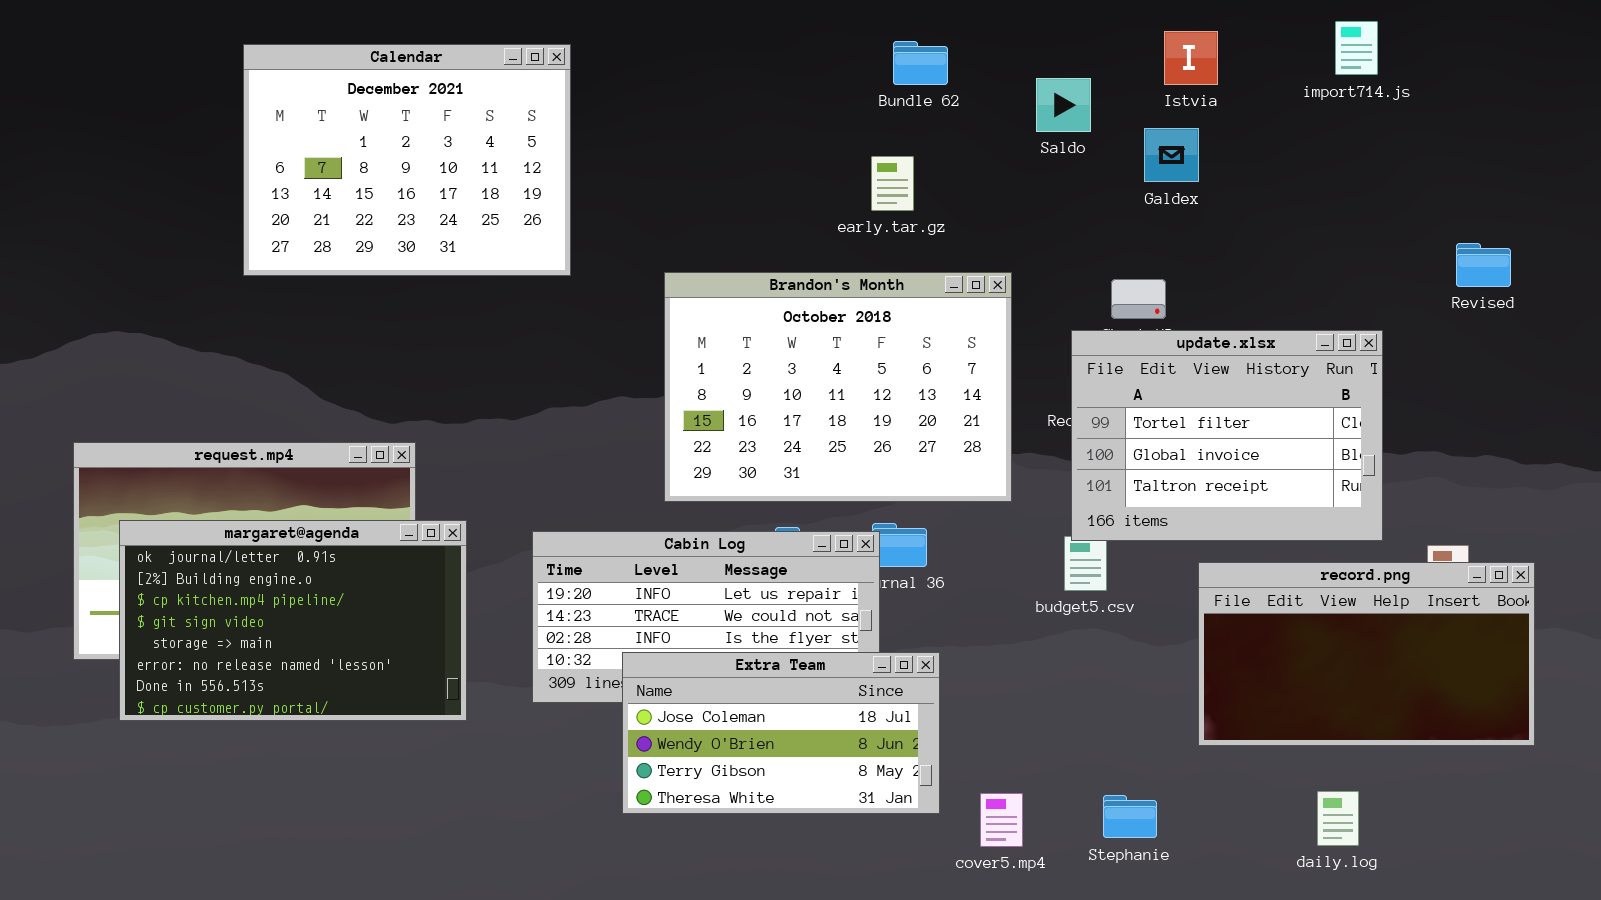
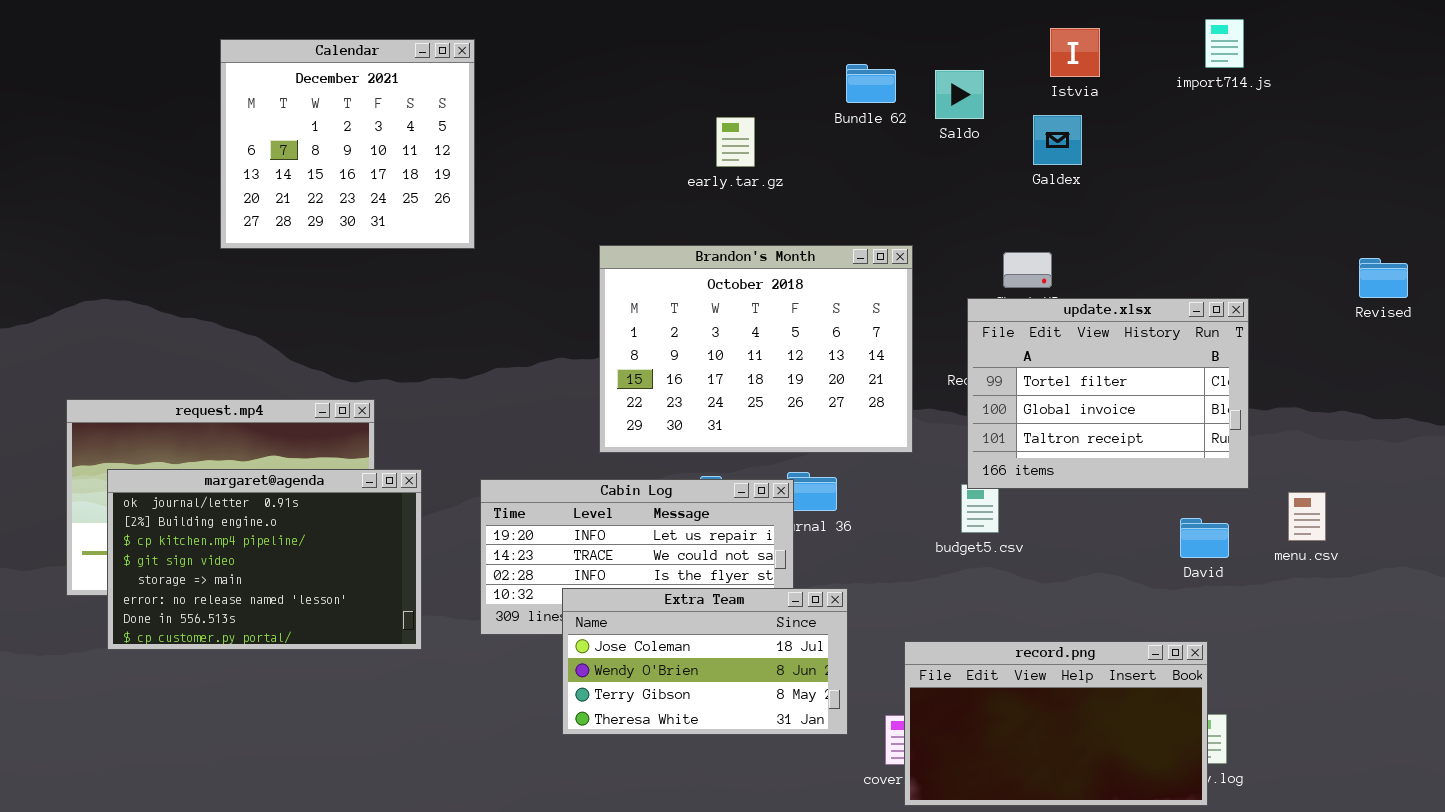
Bundle 62: [893,41,948,85] -> [846,64,896,103], moved
Calendar: [243,44,571,276] -> [220,39,475,249], resized
early.tar.gz: [871,156,914,211] -> [716,117,755,167], moved
Revised: [1456,243,1511,287] -> [1359,258,1408,298], moved
record.png: [1198,562,1535,746] -> [904,641,1208,806], moved

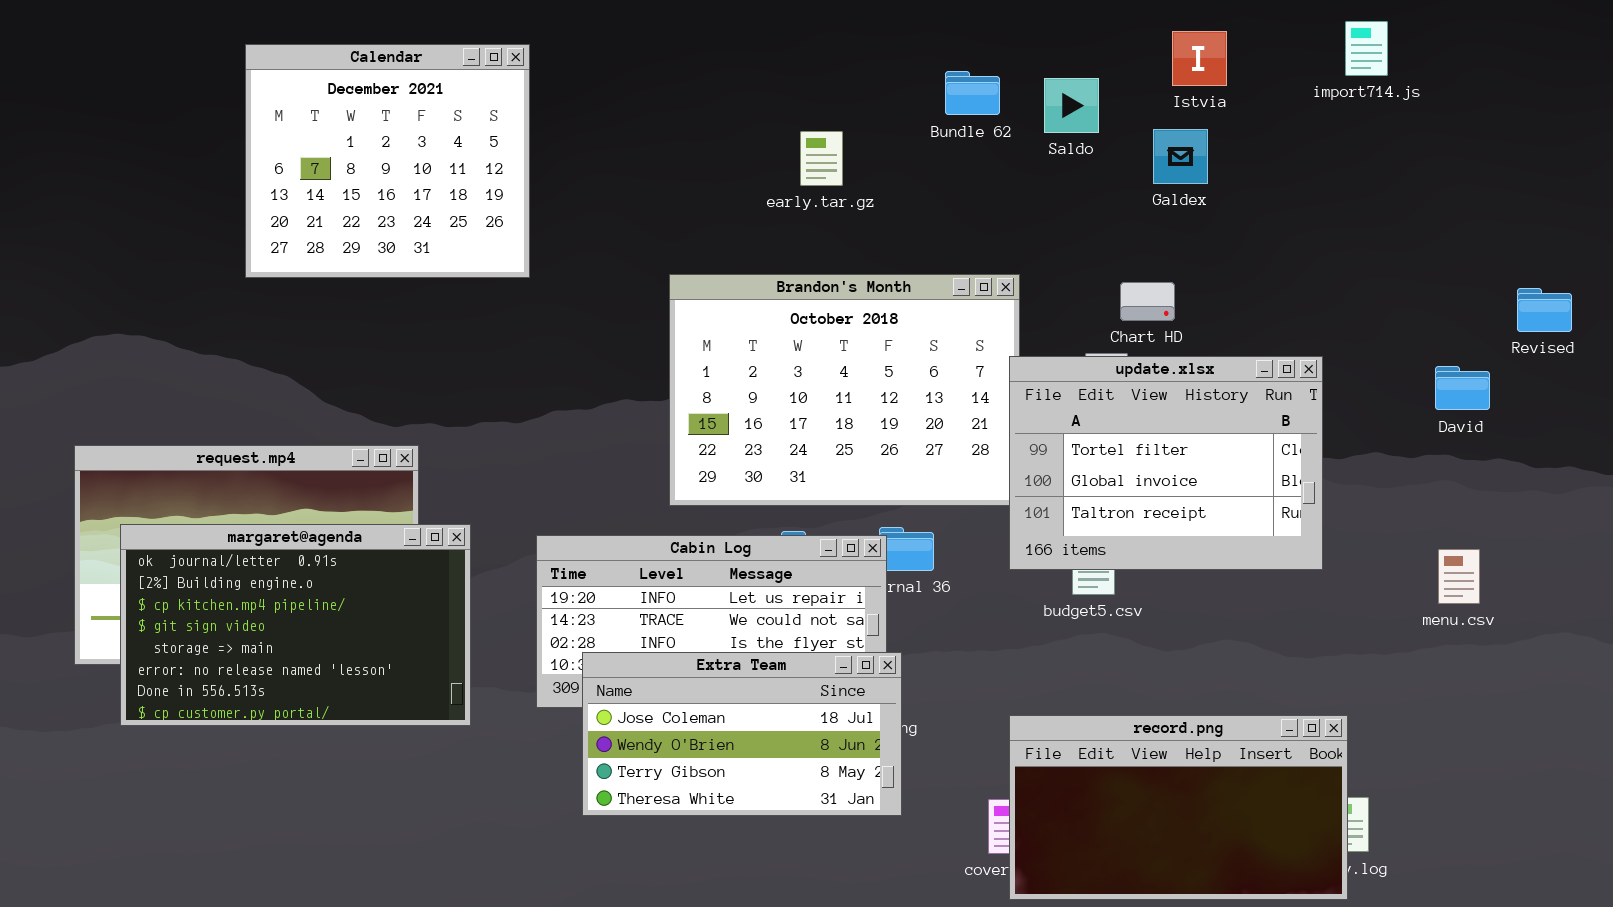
update.xlsx: [967,298,1249,489] -> [1009,356,1323,570], moved
David: [1180,518,1229,558] -> [1435,366,1490,410], moved
Extra Team: [562,588,848,735] -> [582,652,902,816], moved

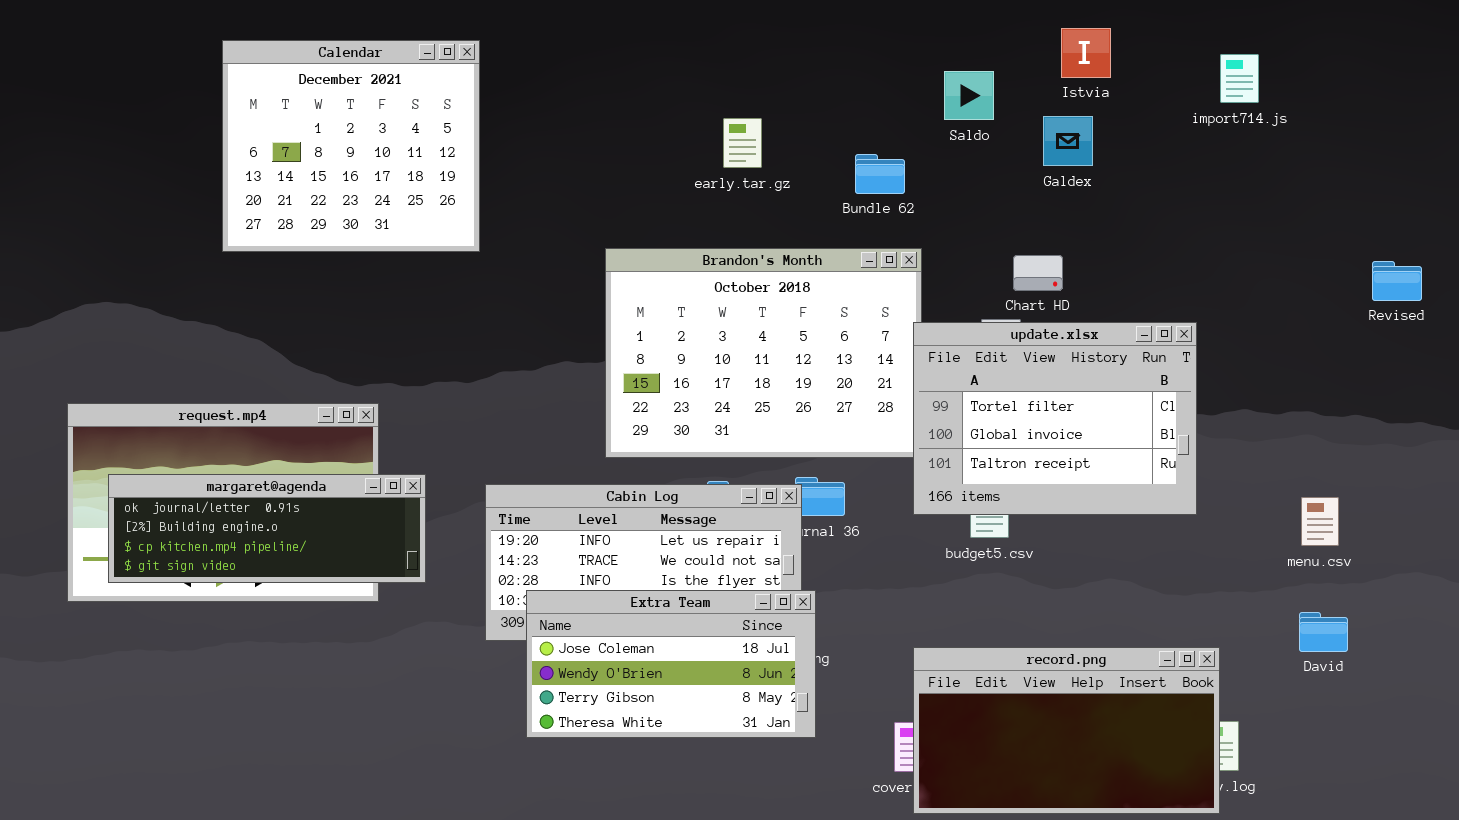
import714.js: [1345,21,1388,76] -> [1220,54,1259,103], moved
Bundle 62: [945,71,1000,115] -> [855,154,905,194], moved
David: [1435,366,1490,410] -> [1299,612,1348,652], moved
margaret@agenda: [120,524,471,726] -> [108,474,426,583], resized

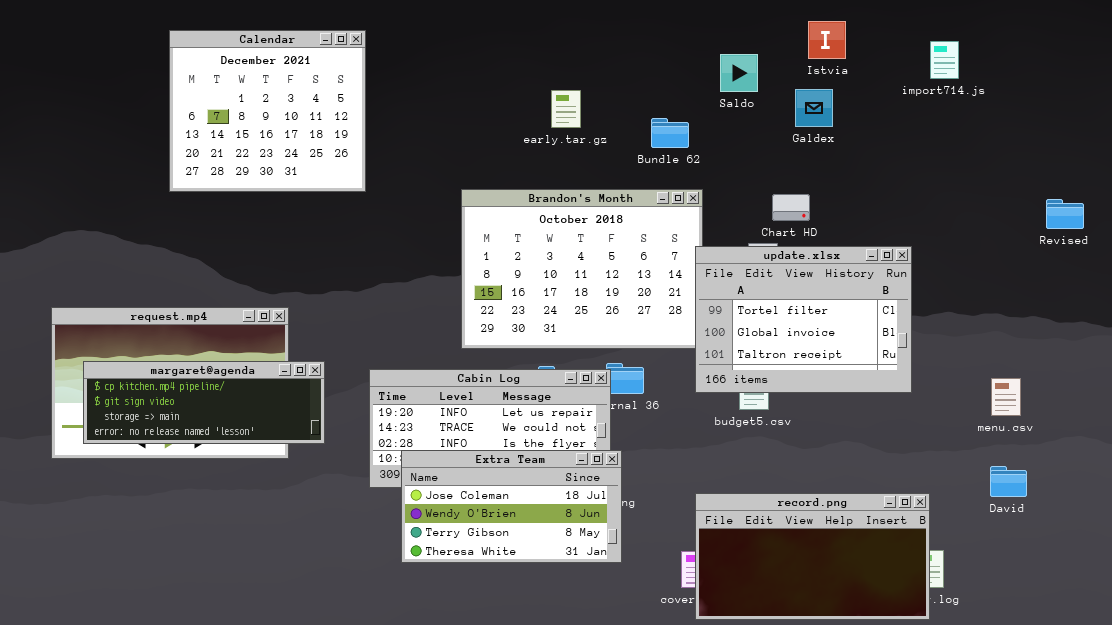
margaret@agenda: [108,474,426,583] -> [83,361,325,444], scrolled down 2 rows

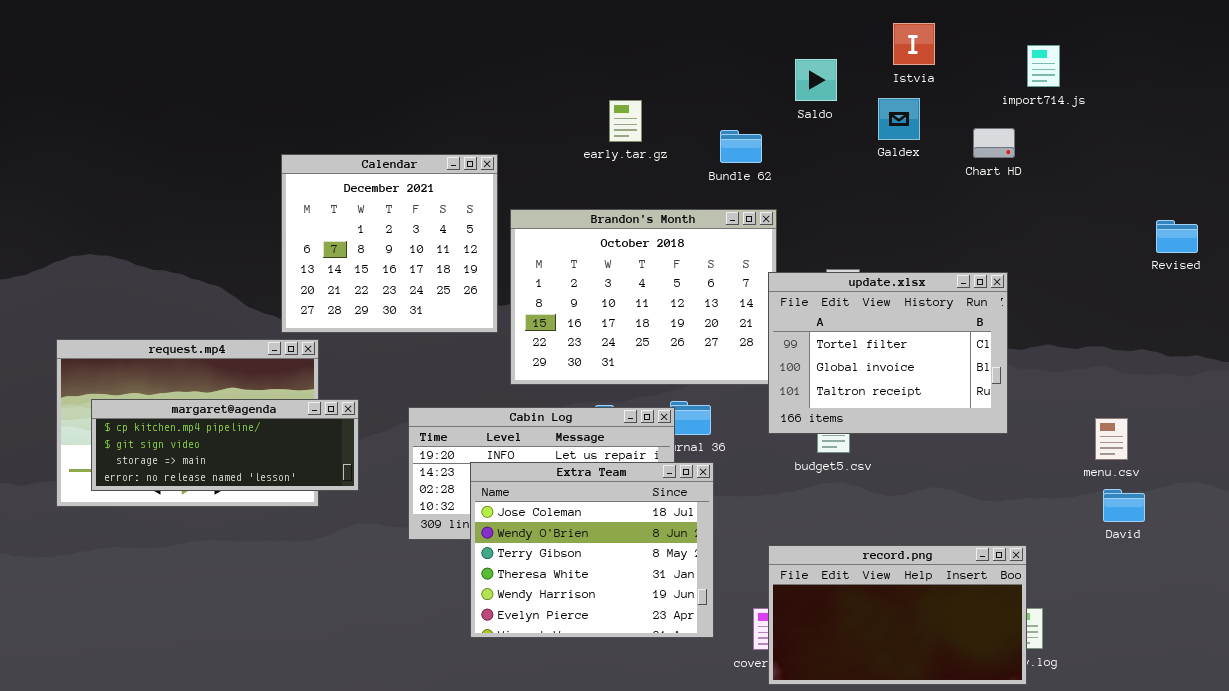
Calendar: [169,30,366,192] -> [281,154,498,333], moved
Chart HD: [772,194,810,221] -> [973,128,1015,158], moved
Extra Team: [401,450,622,563] -> [470,462,714,638], moved, resized
David: [990,466,1027,497] -> [1103,489,1145,522], moved

